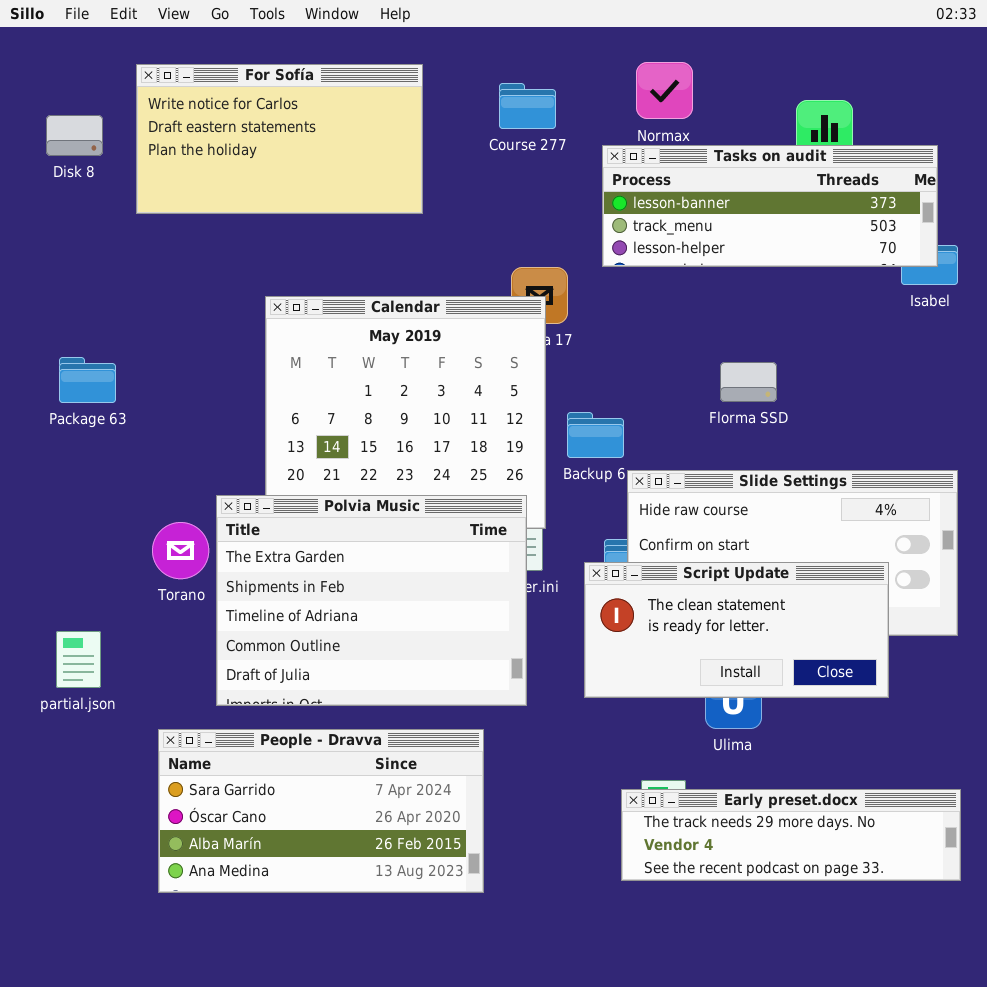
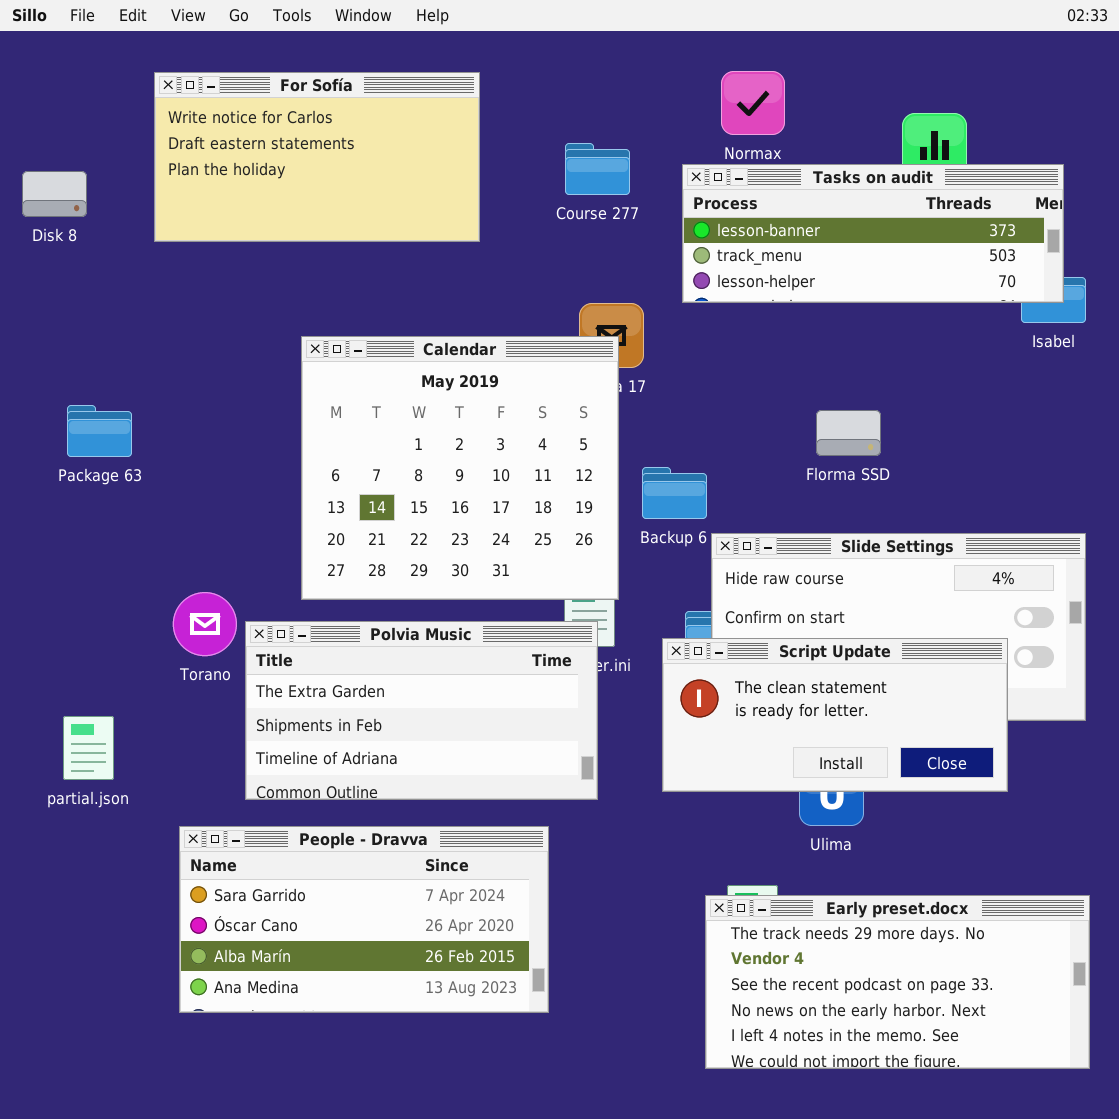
Course 277: [499,83,556,129] -> [565,143,630,195], moved
Disk 8: [46,115,103,156] -> [22,171,87,217], moved
Polvia Music: [216,495,527,706] -> [245,621,598,800], resized
Early preset.docx: [621,789,961,881] -> [705,895,1090,1069], resized

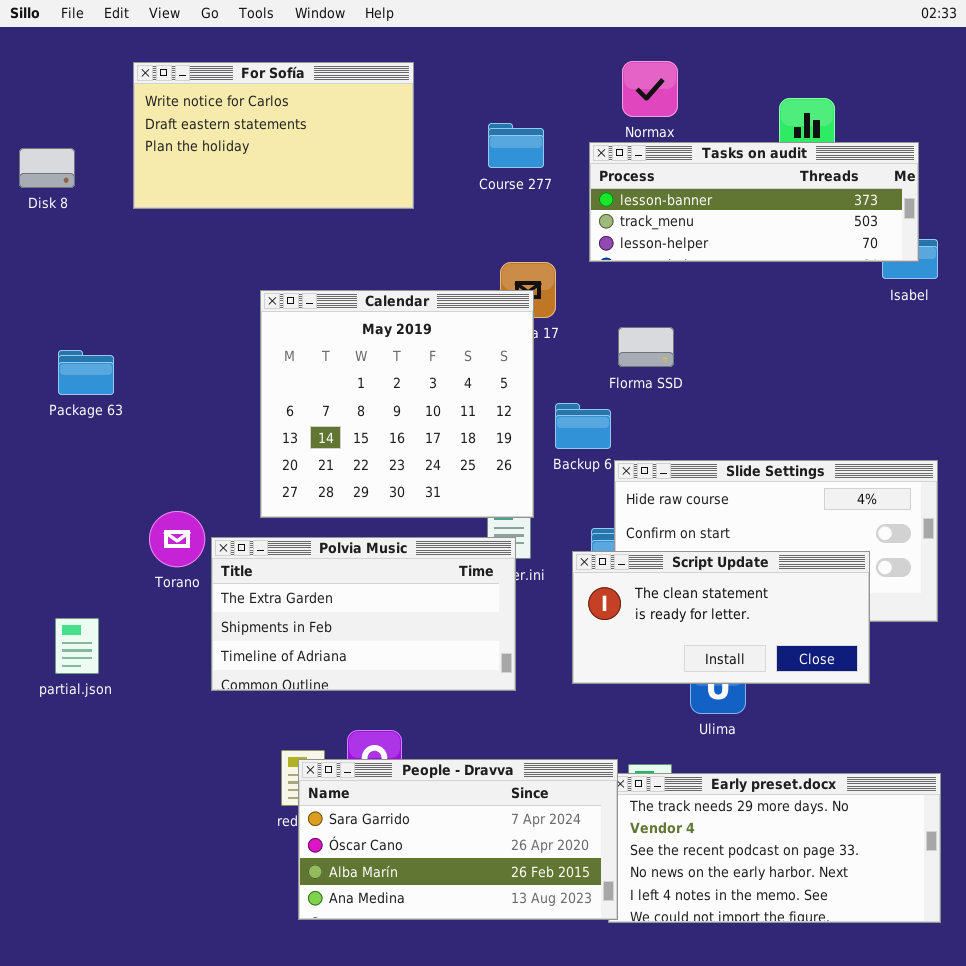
Florma SSD: [816,410,881,456] -> [618,327,674,367], moved
People - Dravva: [179,826,549,1013] -> [298,759,618,920], moved

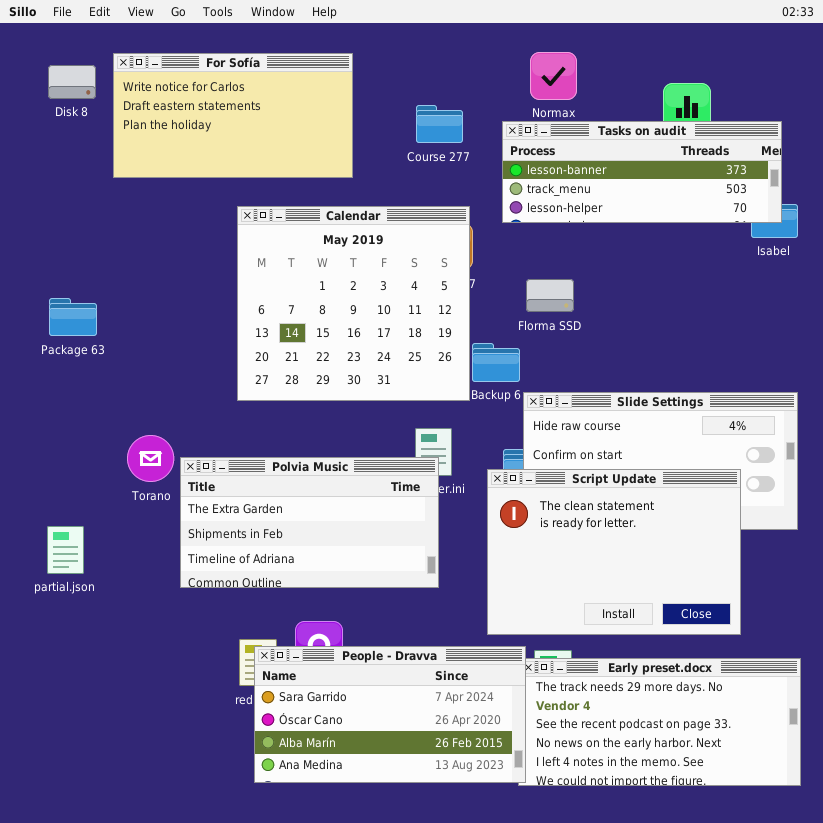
Disk 8: [19,148,75,188] -> [48,65,96,99], moved
Calendar: [260,290,534,518] -> [237,206,470,401], moved
Script Update: [572,551,870,684] -> [487,469,741,635], resized

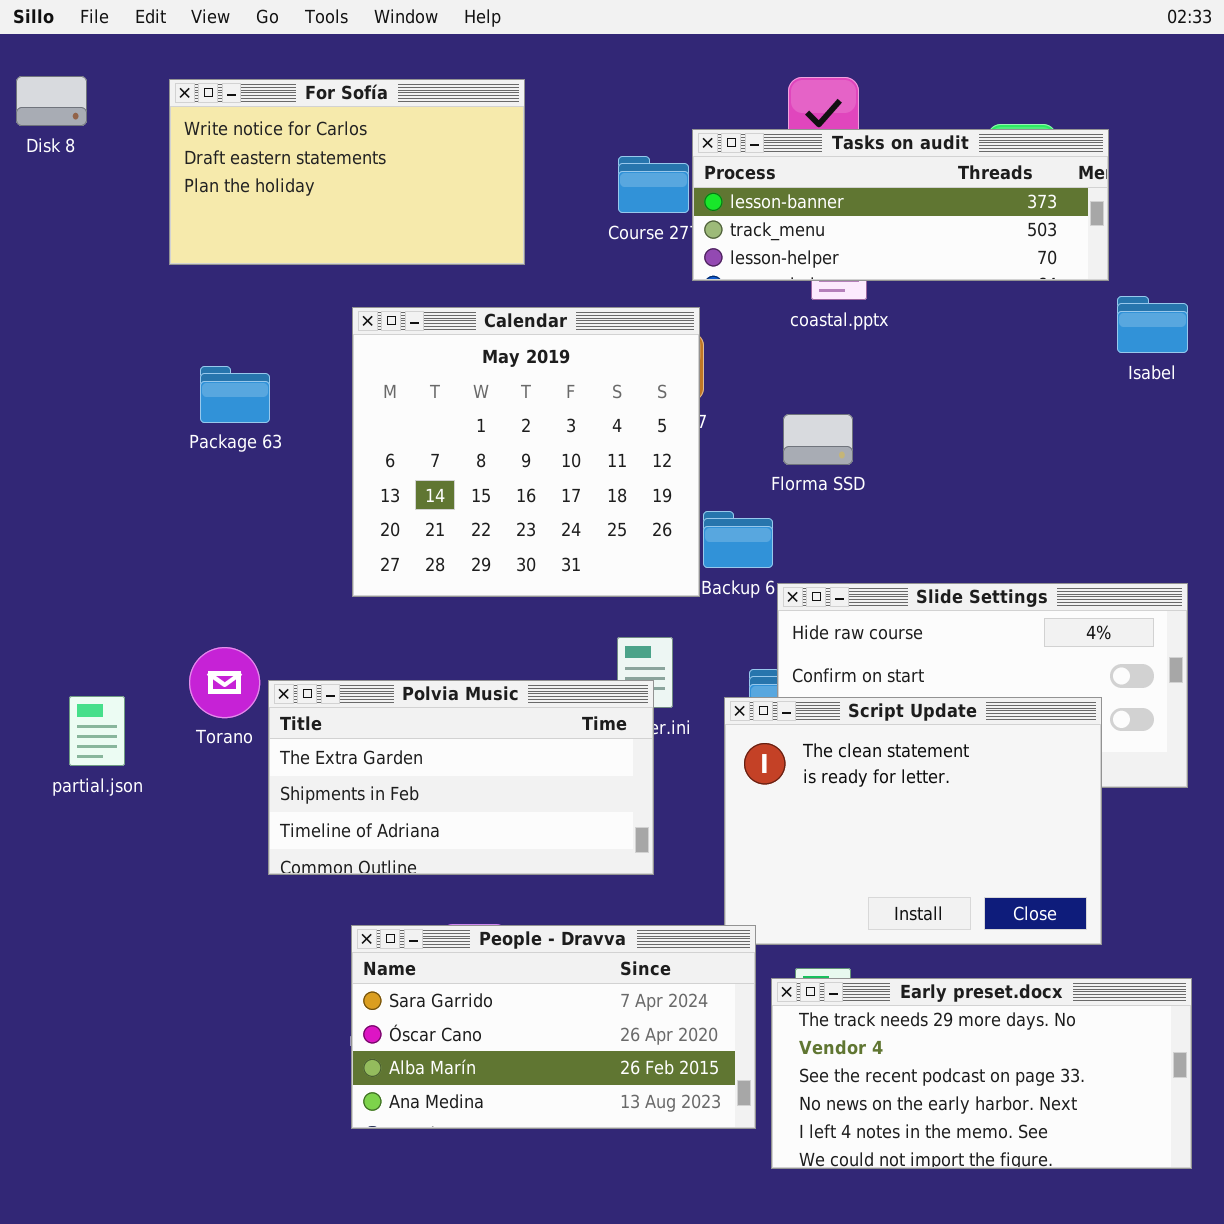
Disk 8: [48,65,96,99] -> [16,76,87,126], moved
Tasks on audit: [502,121,782,223] -> [692,129,1109,281], moved
Package 63: [49,298,97,336] -> [200,366,270,423], moved
partial.json: [47,526,84,574] -> [69,696,125,766], moved
People - Dravva: [254,646,526,783] -> [351,925,756,1129], moved

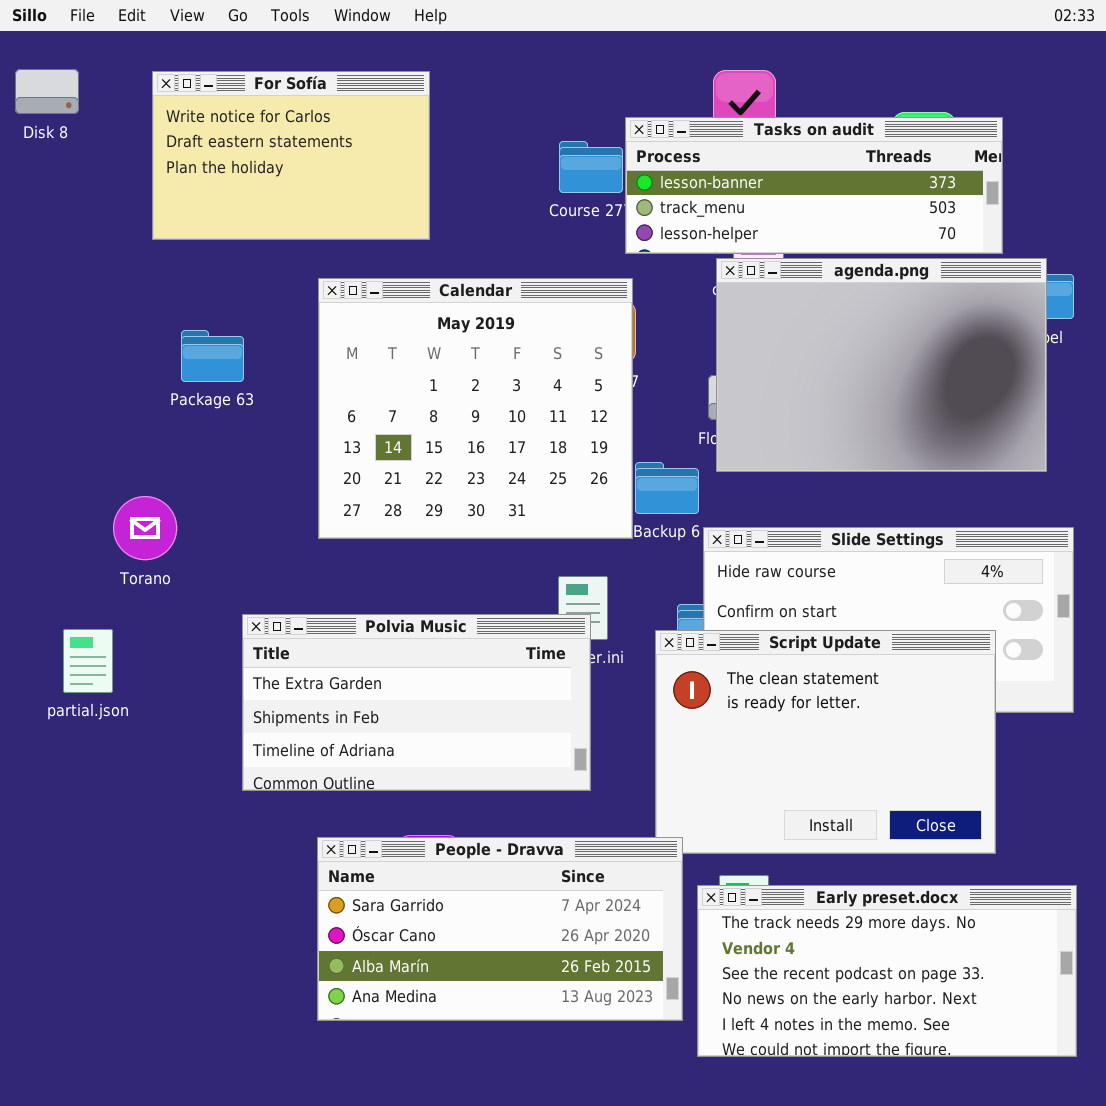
For Sofía: [169,79,525,265] -> [152,71,430,240], resized
agenda.png: none -> [716,258,1047,472], opened
Torano: [189,647,260,718] -> [113,496,177,560], moved

